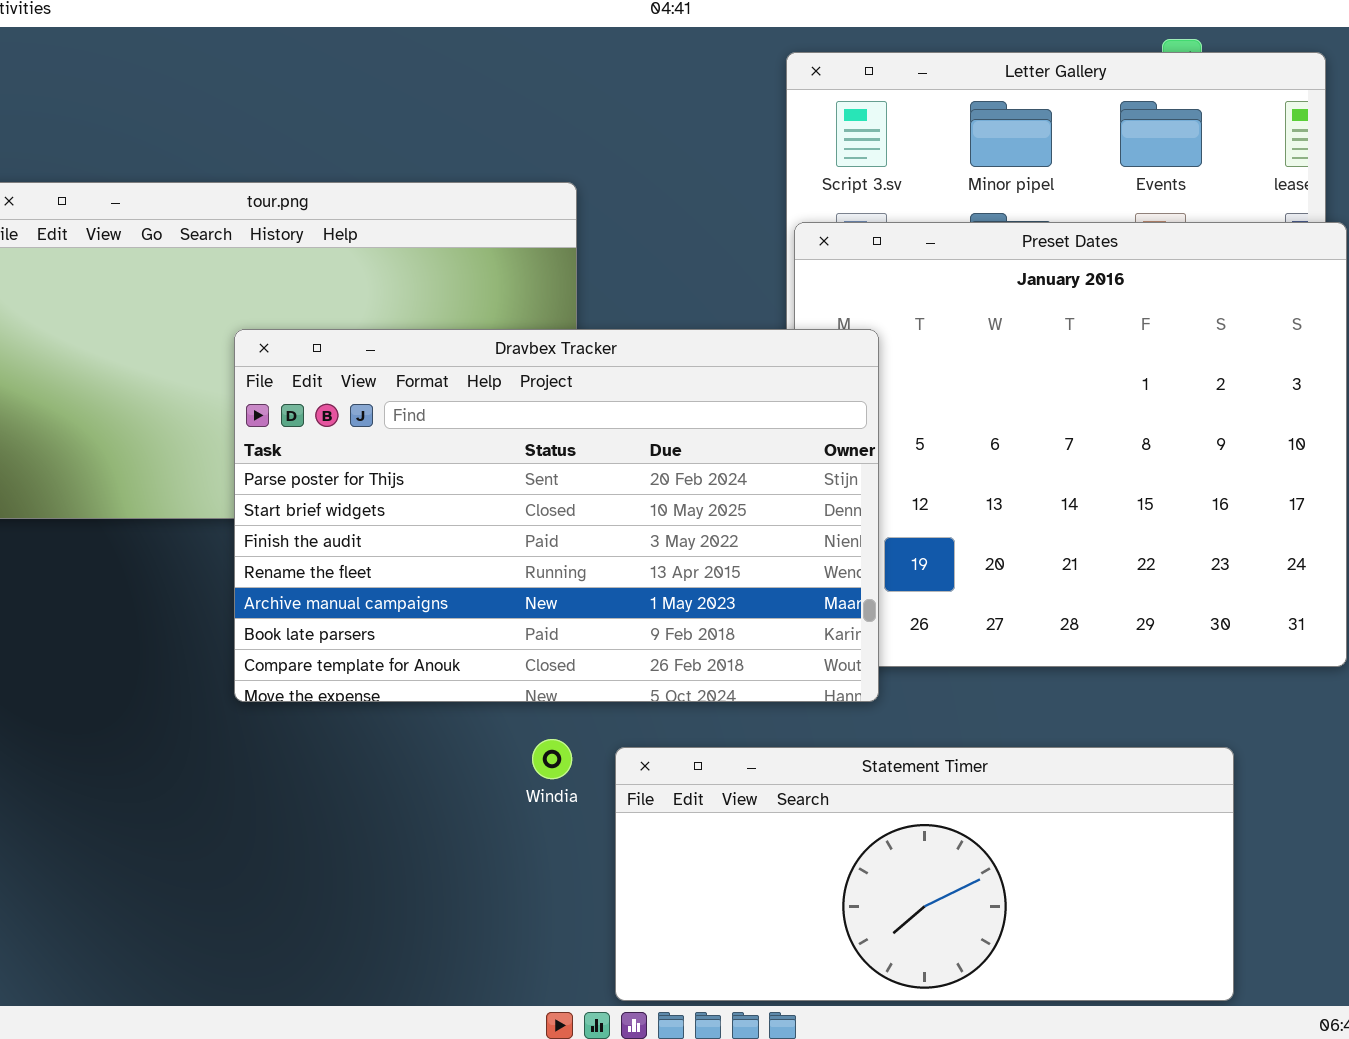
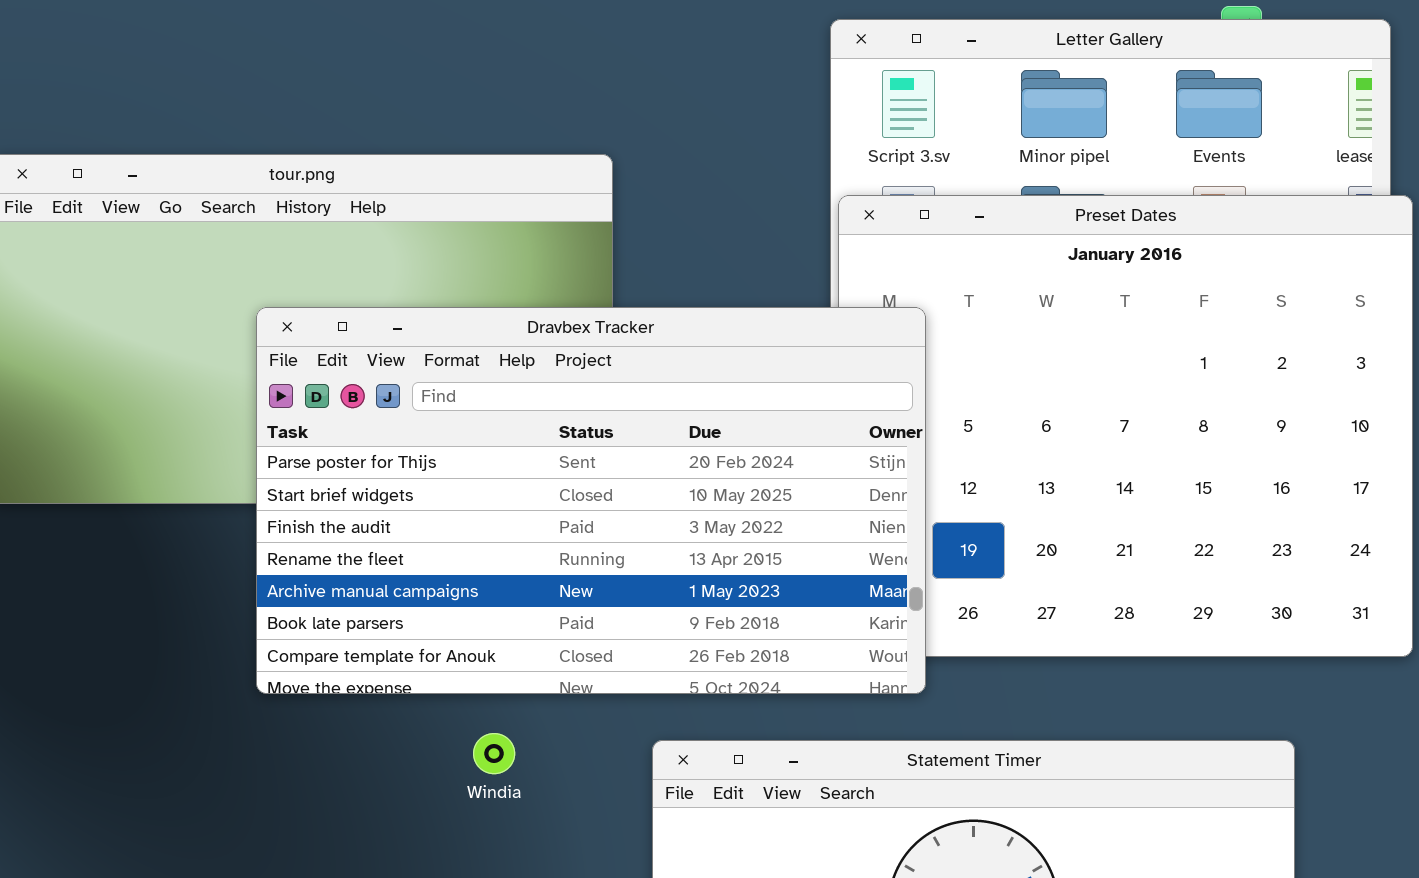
Windia: [532,739,572,779] -> [473,733,515,774], moved

